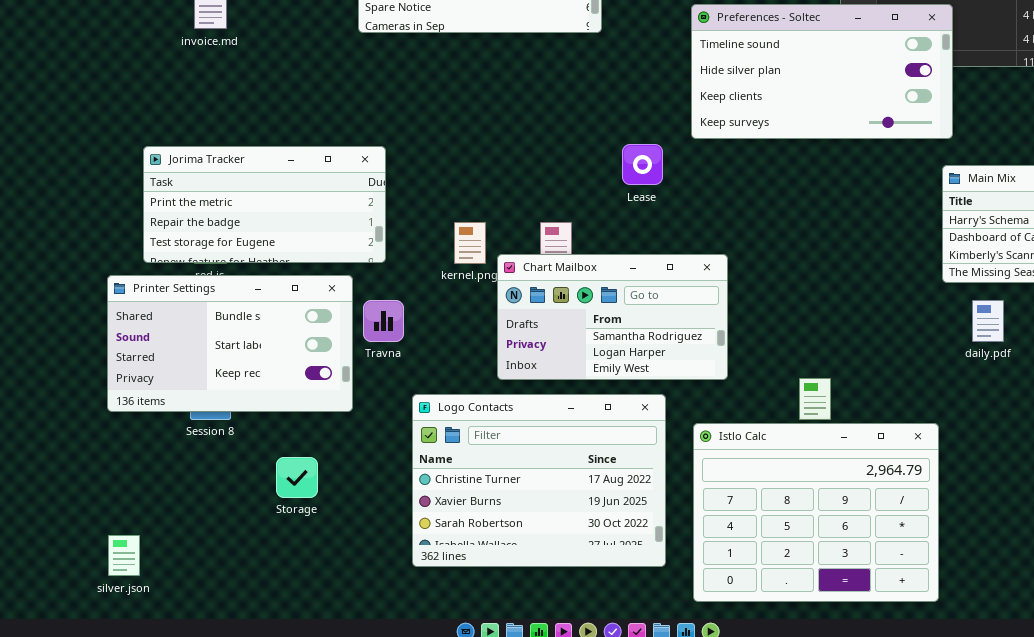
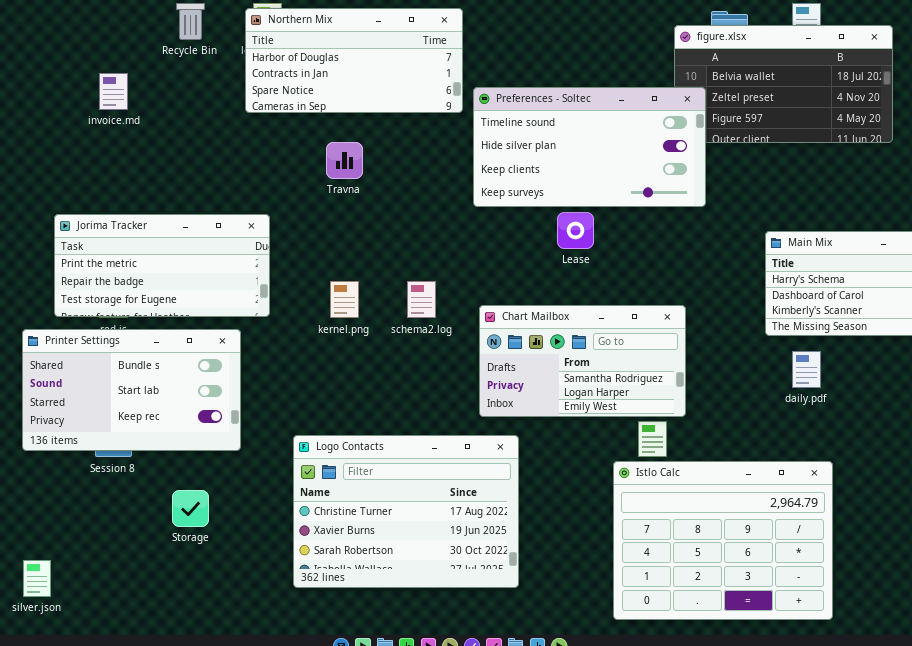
Preferences - Soltec: [691,4,953,139] -> [473,87,706,207], moved
Lease: [622,144,663,185] -> [557,212,594,249], moved
Chart Mailbox: [497,254,728,380] -> [479,305,686,417], moved
Travna: [363,300,404,342] -> [326,142,363,179], moved
Istlo Calc: [693,423,939,602] -> [613,461,833,620], moved

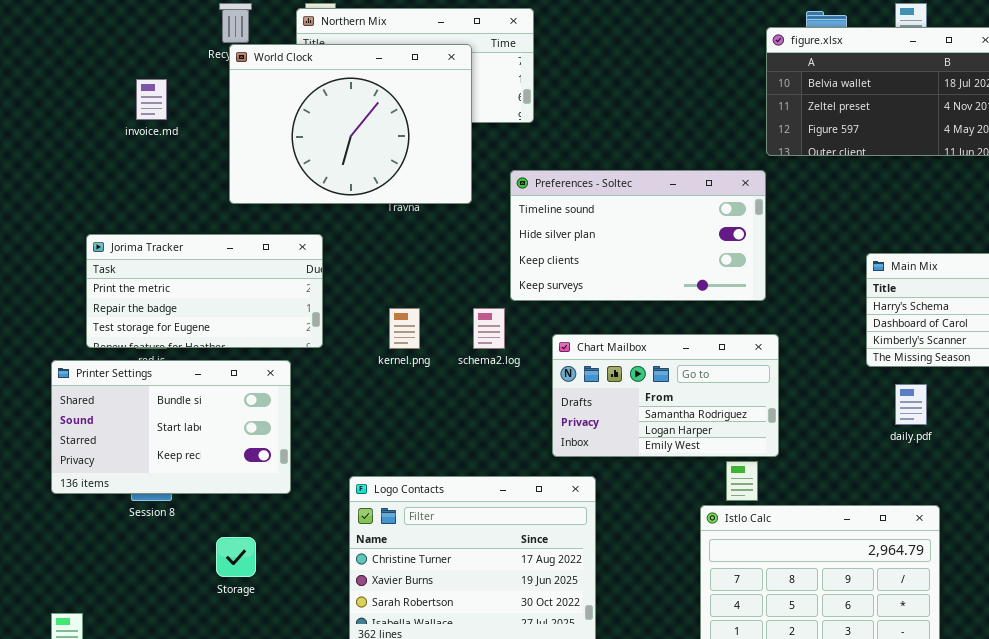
World Clock: none -> [229,44,472,204], opened
Preferences - Soltec: [473,87,706,207] -> [510,170,766,301], moved

